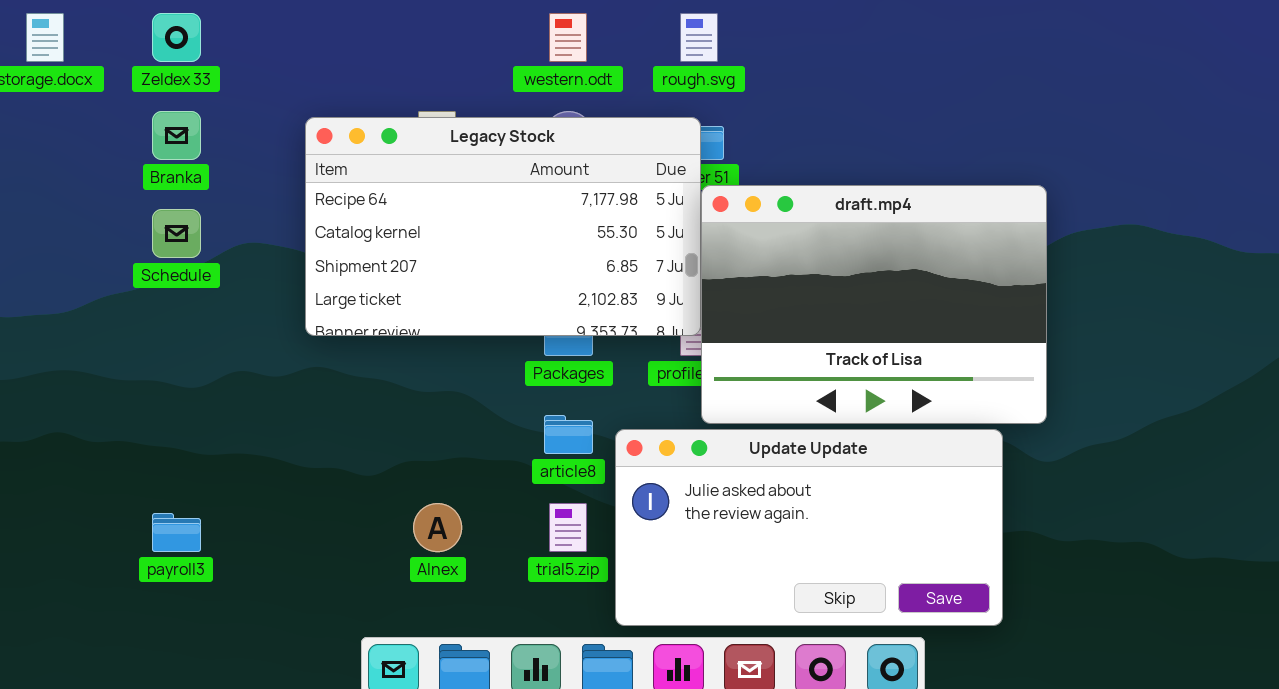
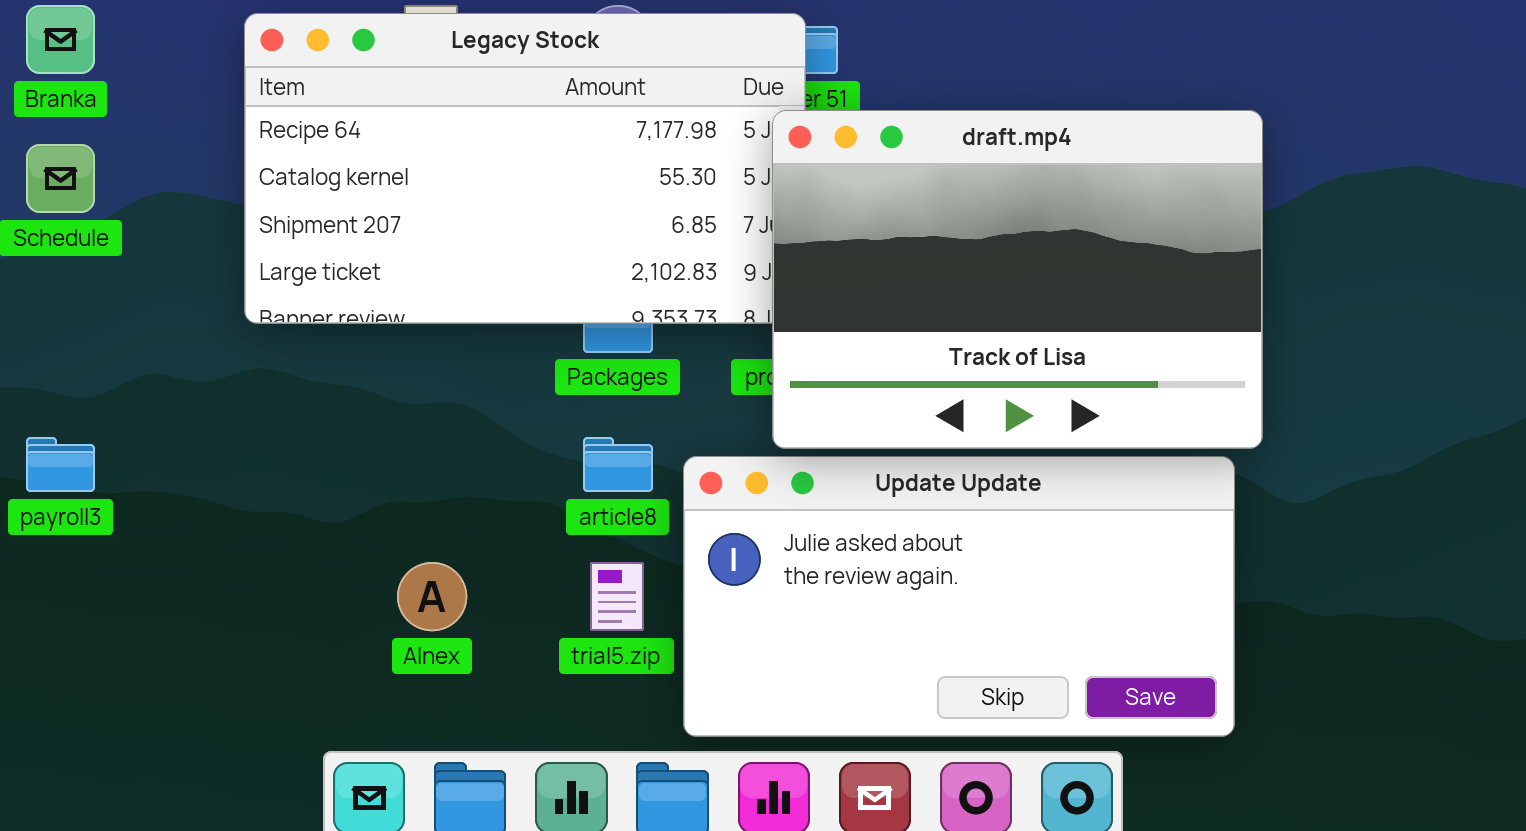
draft.mp4: [701,185,1047,424] -> [772,110,1263,449], moved
payroll3: [152,513,201,552] -> [26,437,95,492], moved

